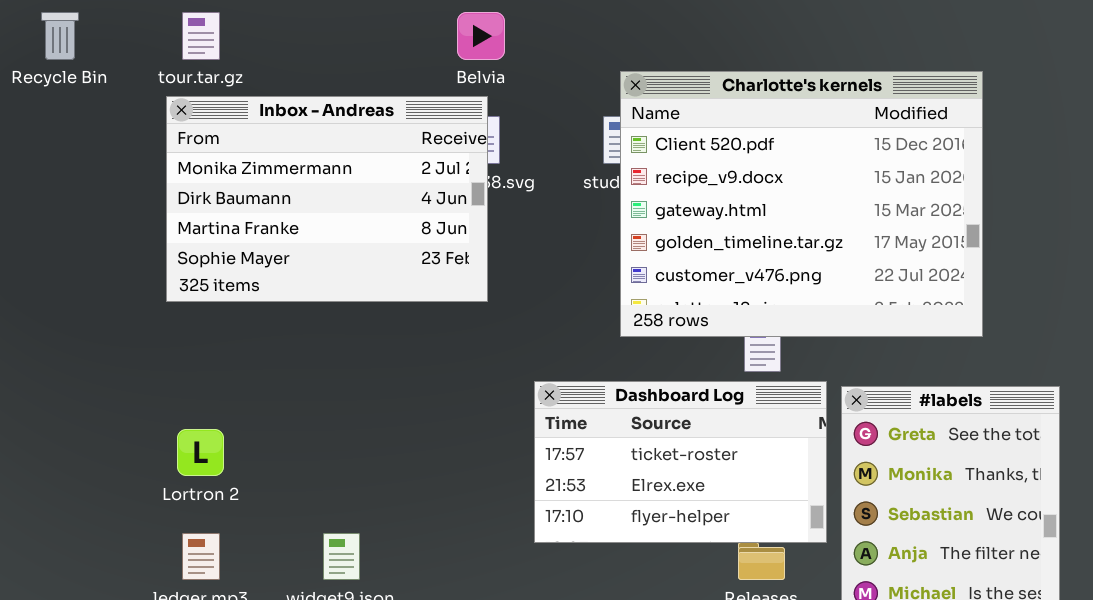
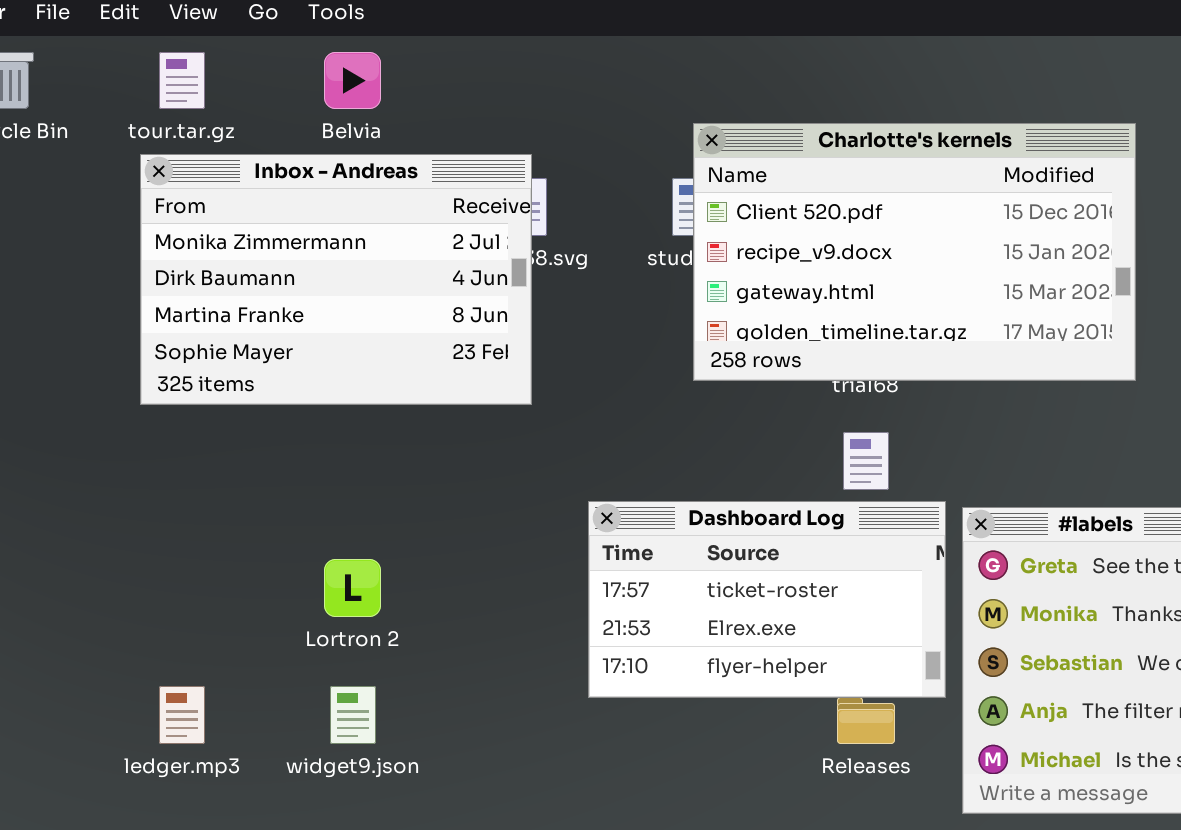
Belvia: [457,12,505,60] -> [324,52,381,109], moved
Charlotte's kernels: [620,71,983,337] -> [693,123,1136,381], resized
Lortron 2: [177,429,224,476] -> [324,559,381,617], moved

